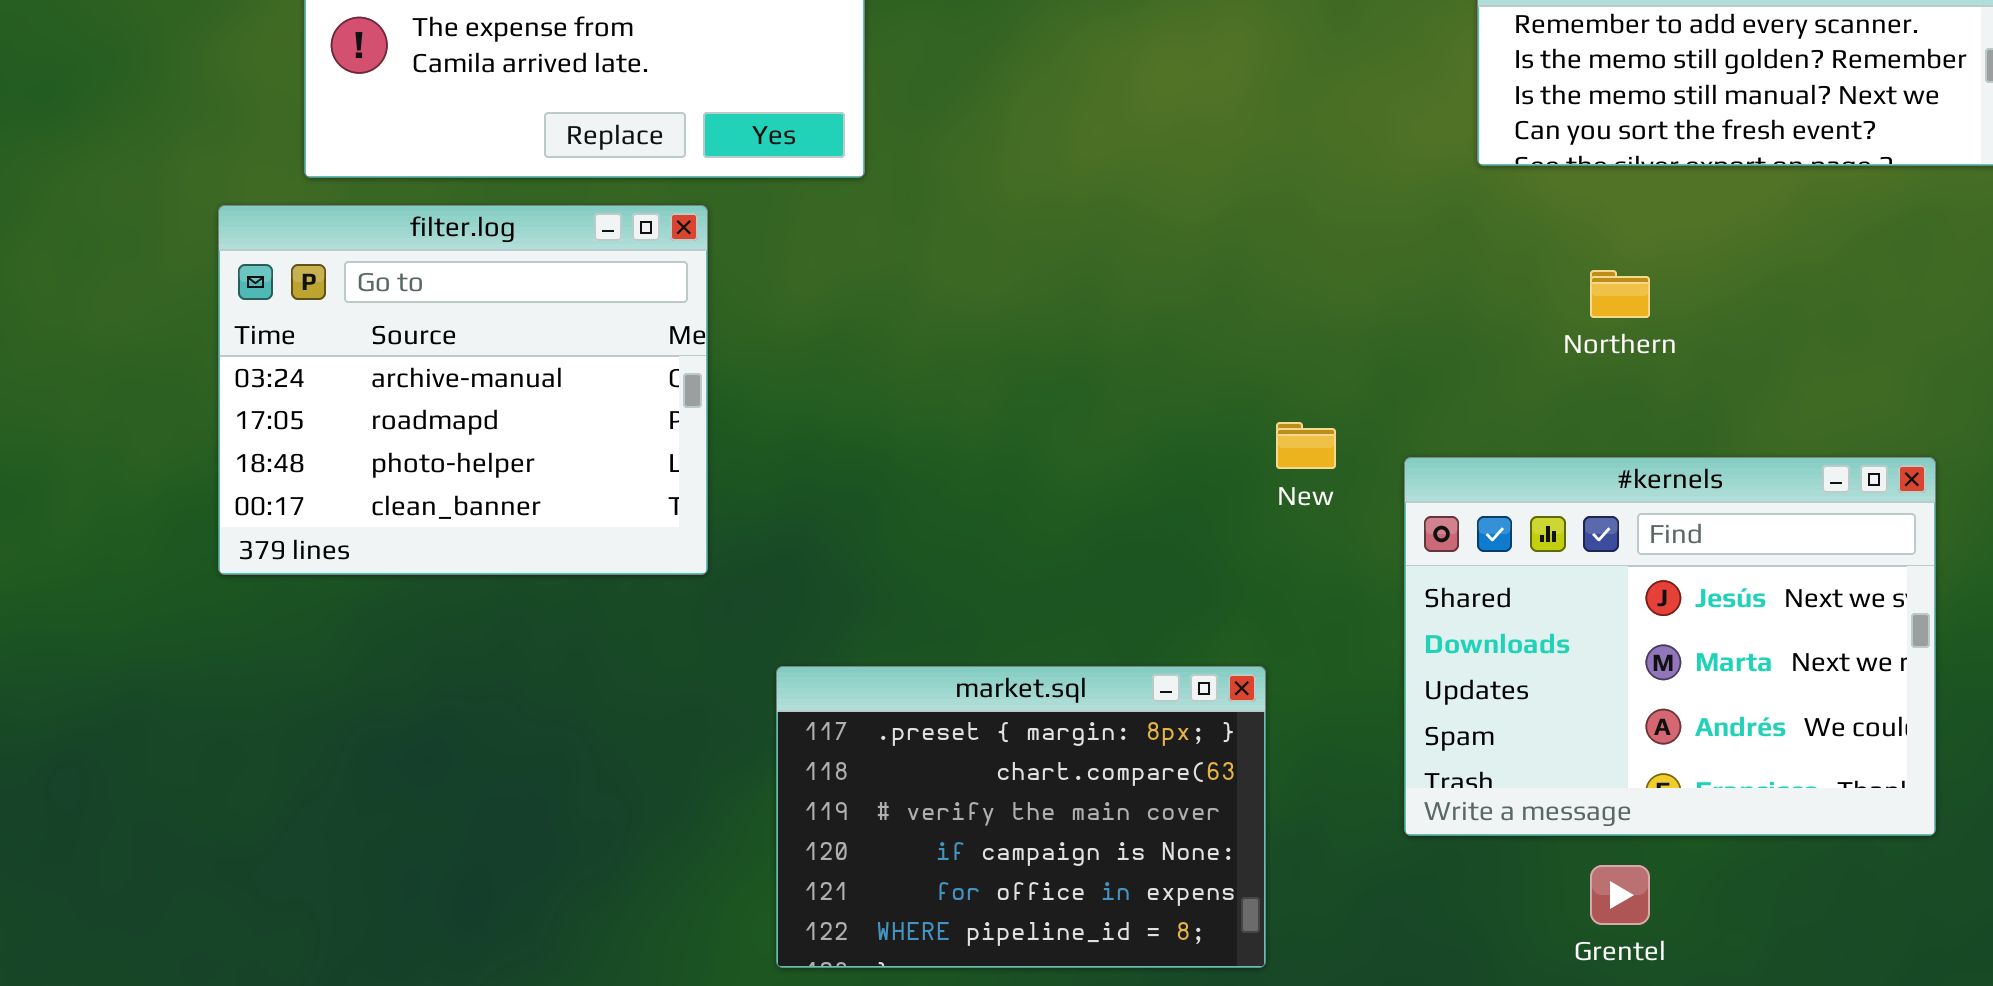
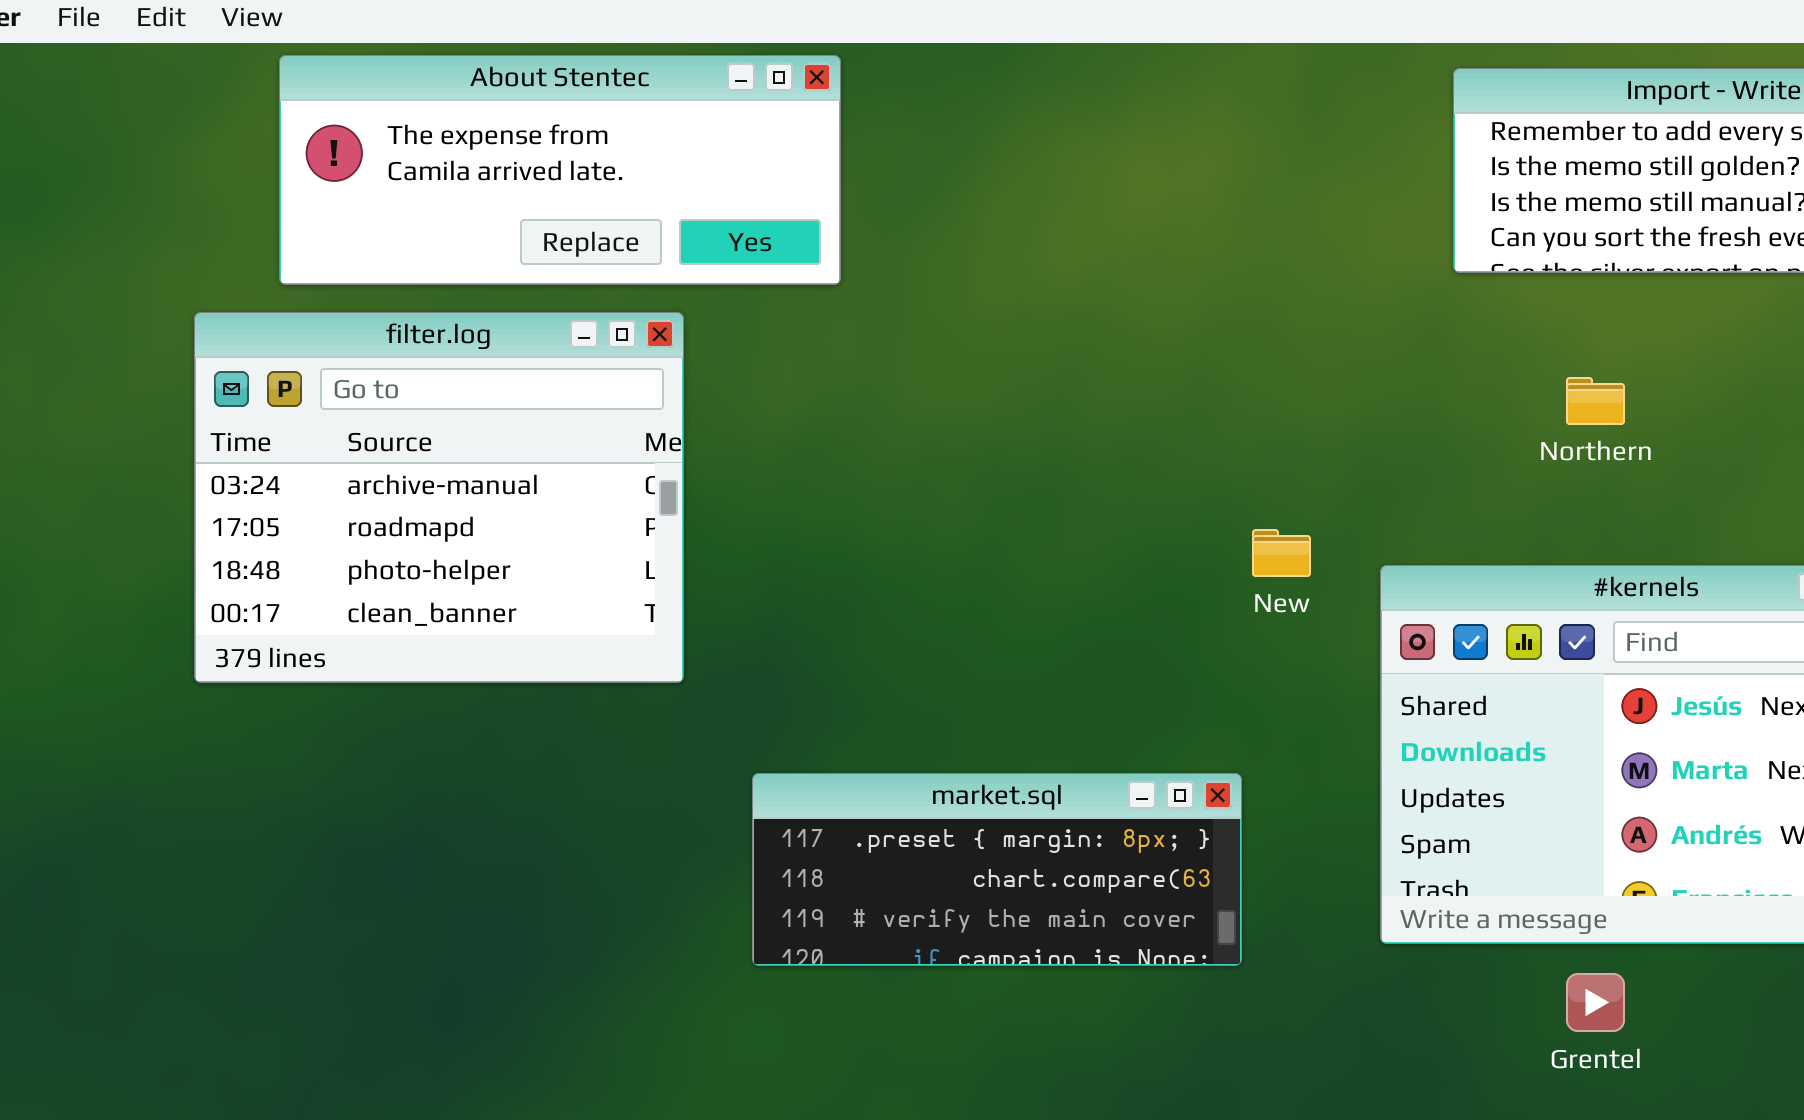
market.sql: [776,666,1266,968] -> [752,773,1242,966], resized

